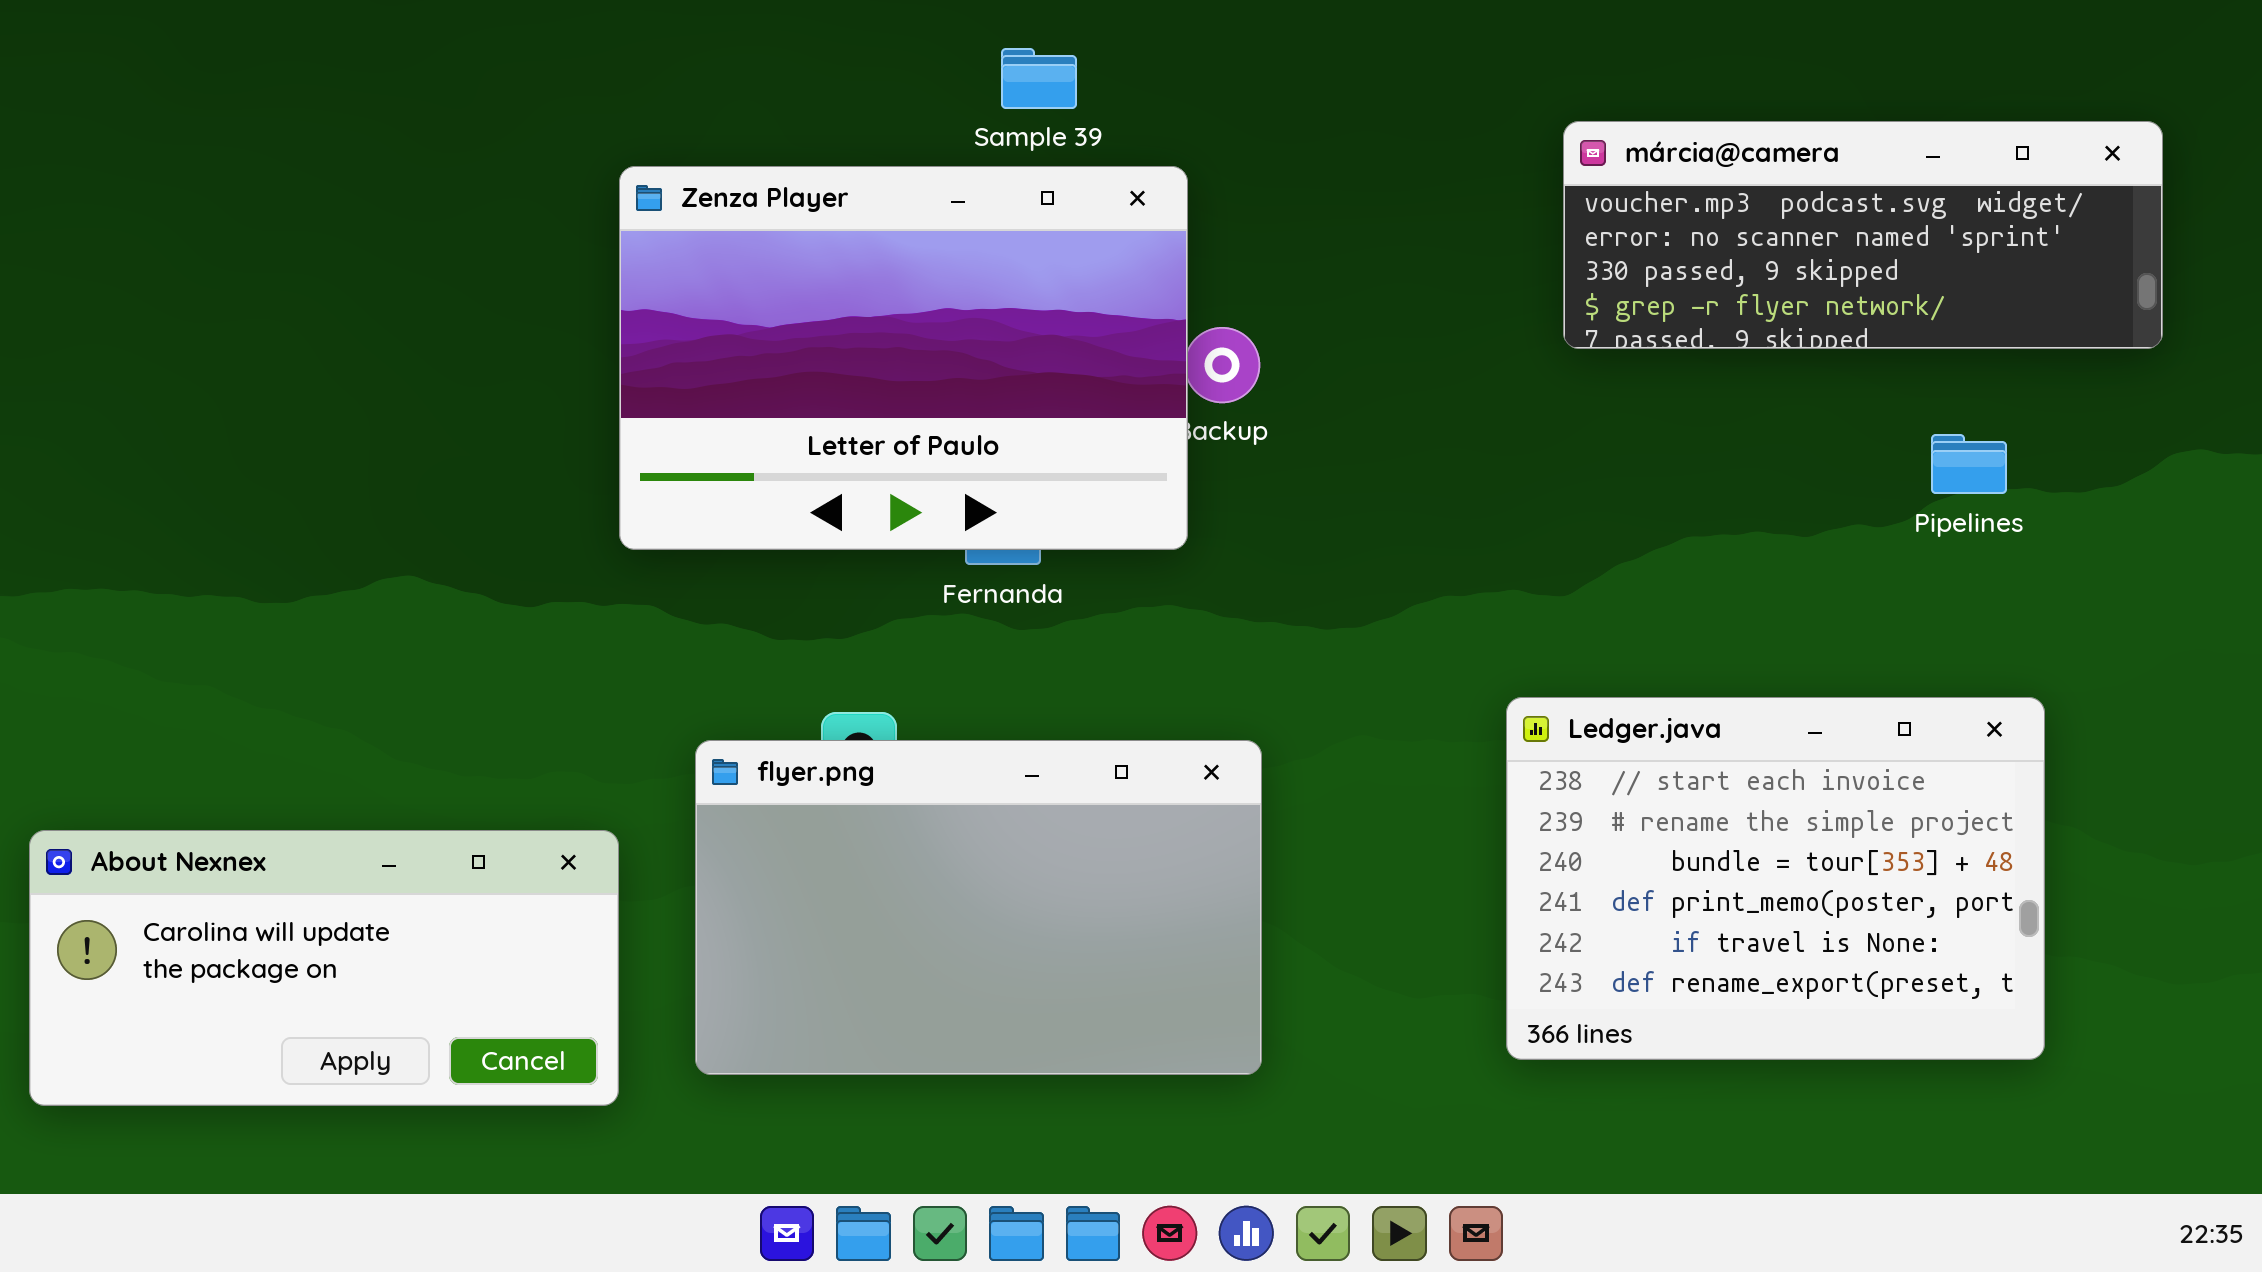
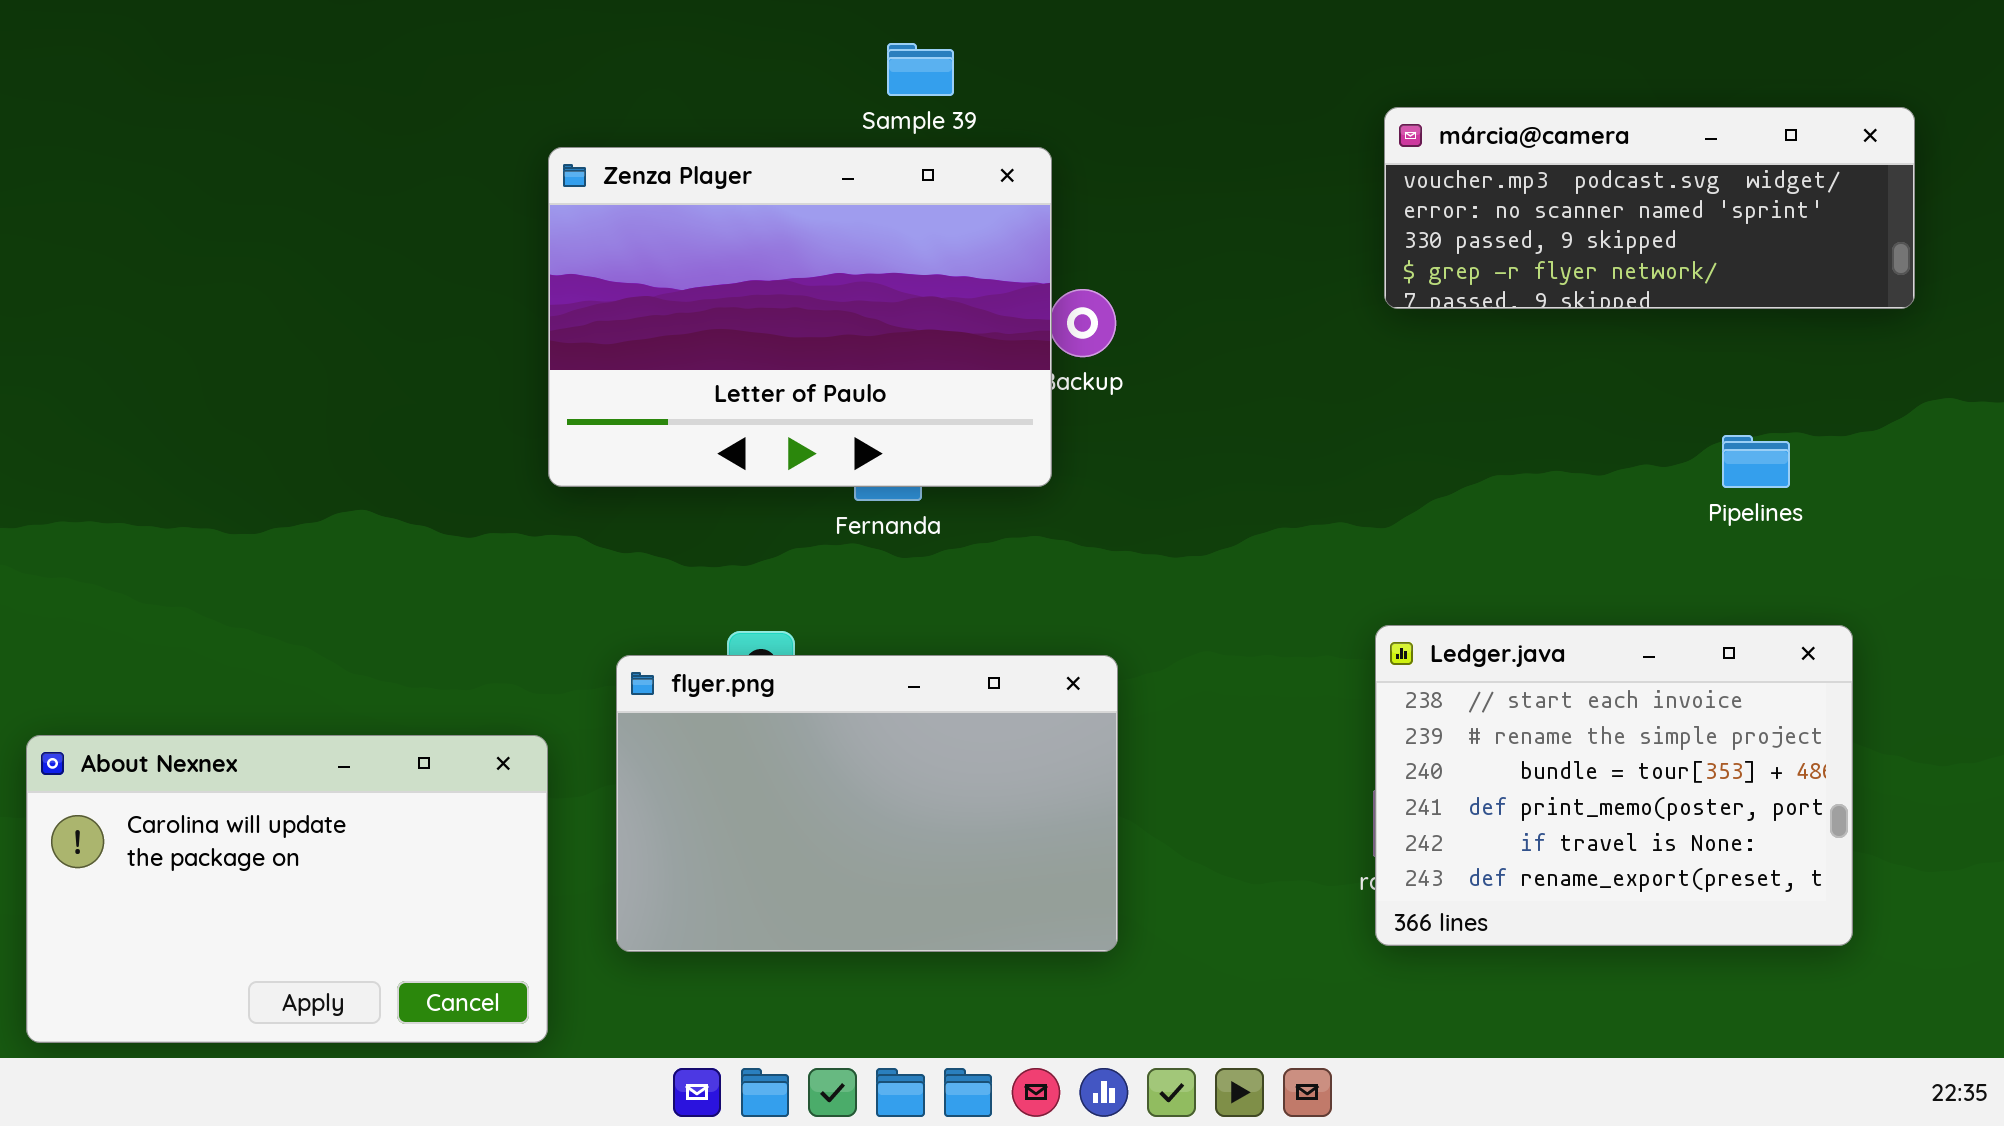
Pipelines: [1931,434,2007,494] -> [1722,435,1790,488], moved
Ledger.java: [1506,697,2045,1060] -> [1375,625,1853,946], moved
About Nexnex: [29,830,619,1106] -> [26,735,548,1043], resized

